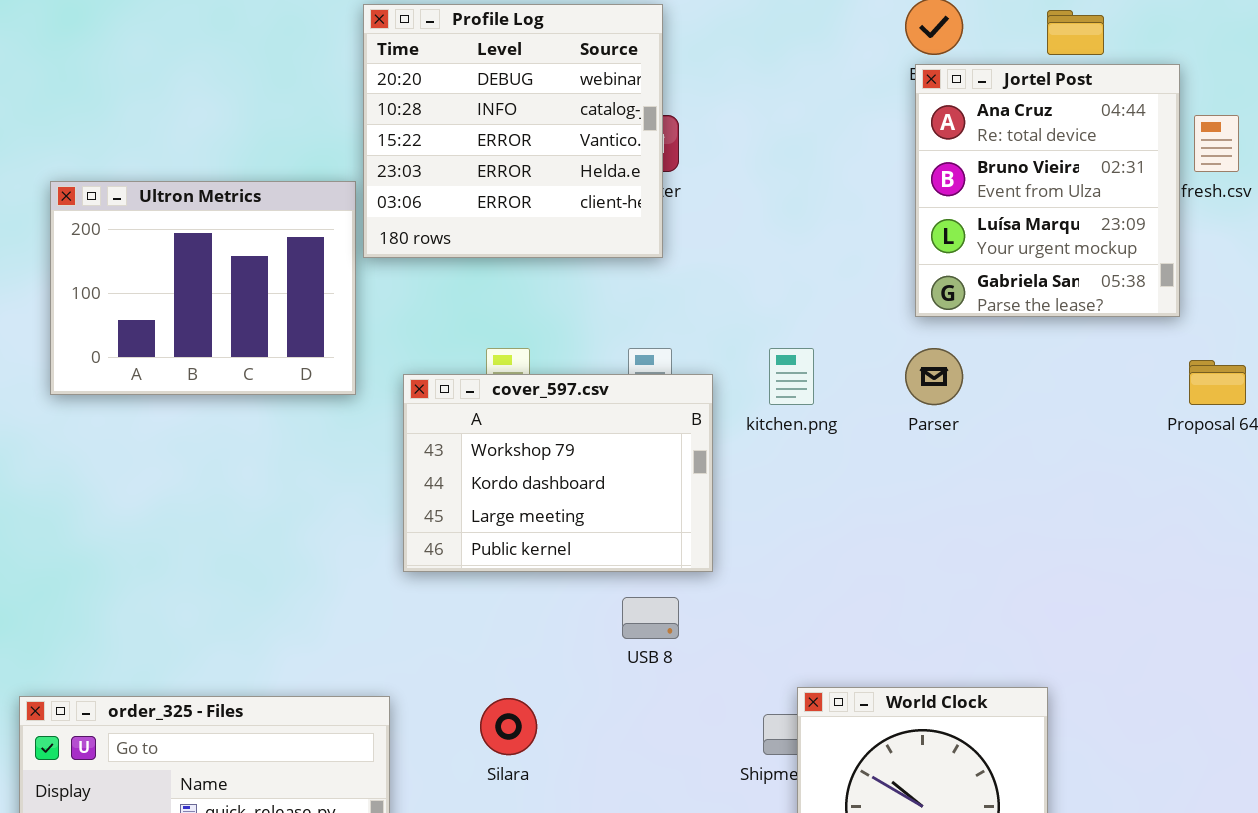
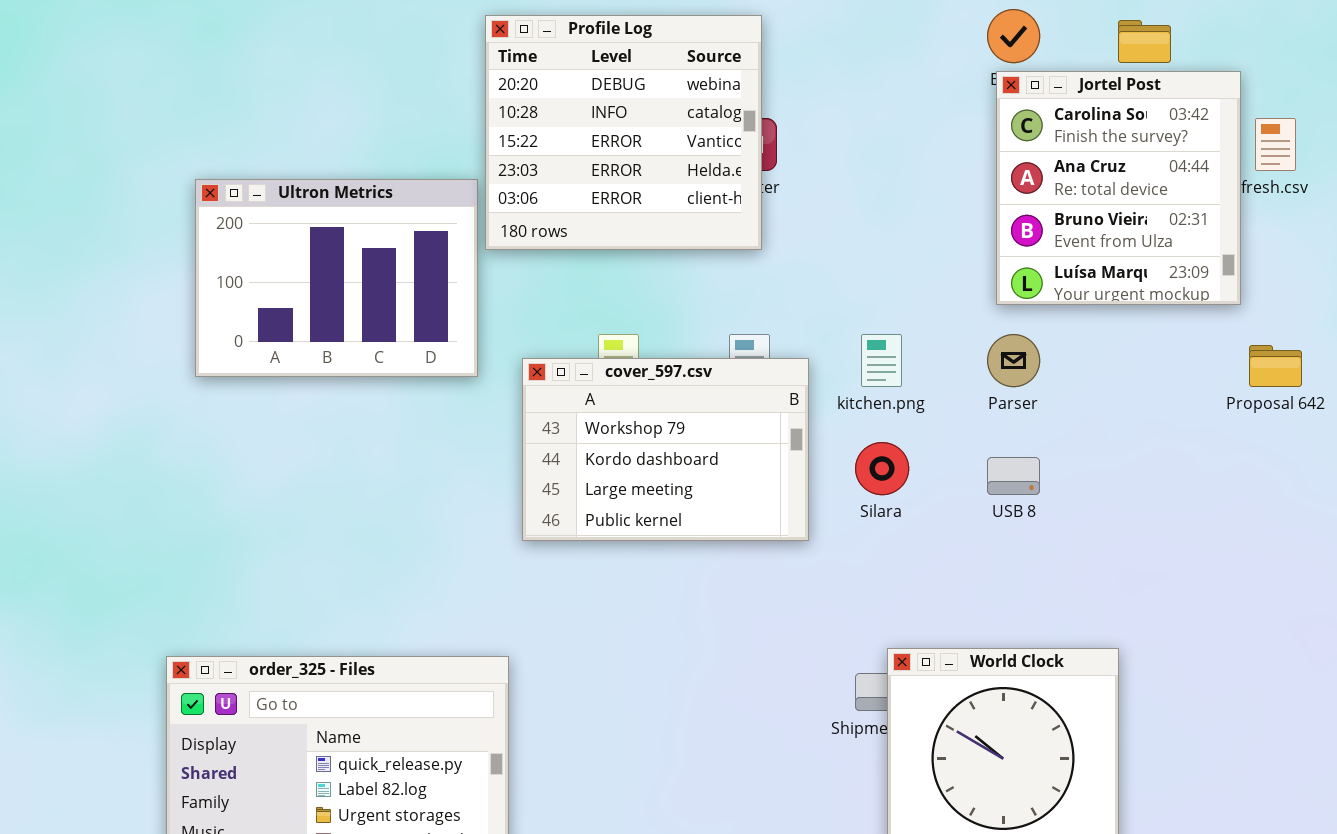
Jortel Post: [915,64,1180,317] -> [996,71,1241,305], scrolled up 1 row
USB 8: [622,597,679,639] -> [987,457,1040,495], moved
Silara: [480,698,537,755] -> [855,442,909,495], moved

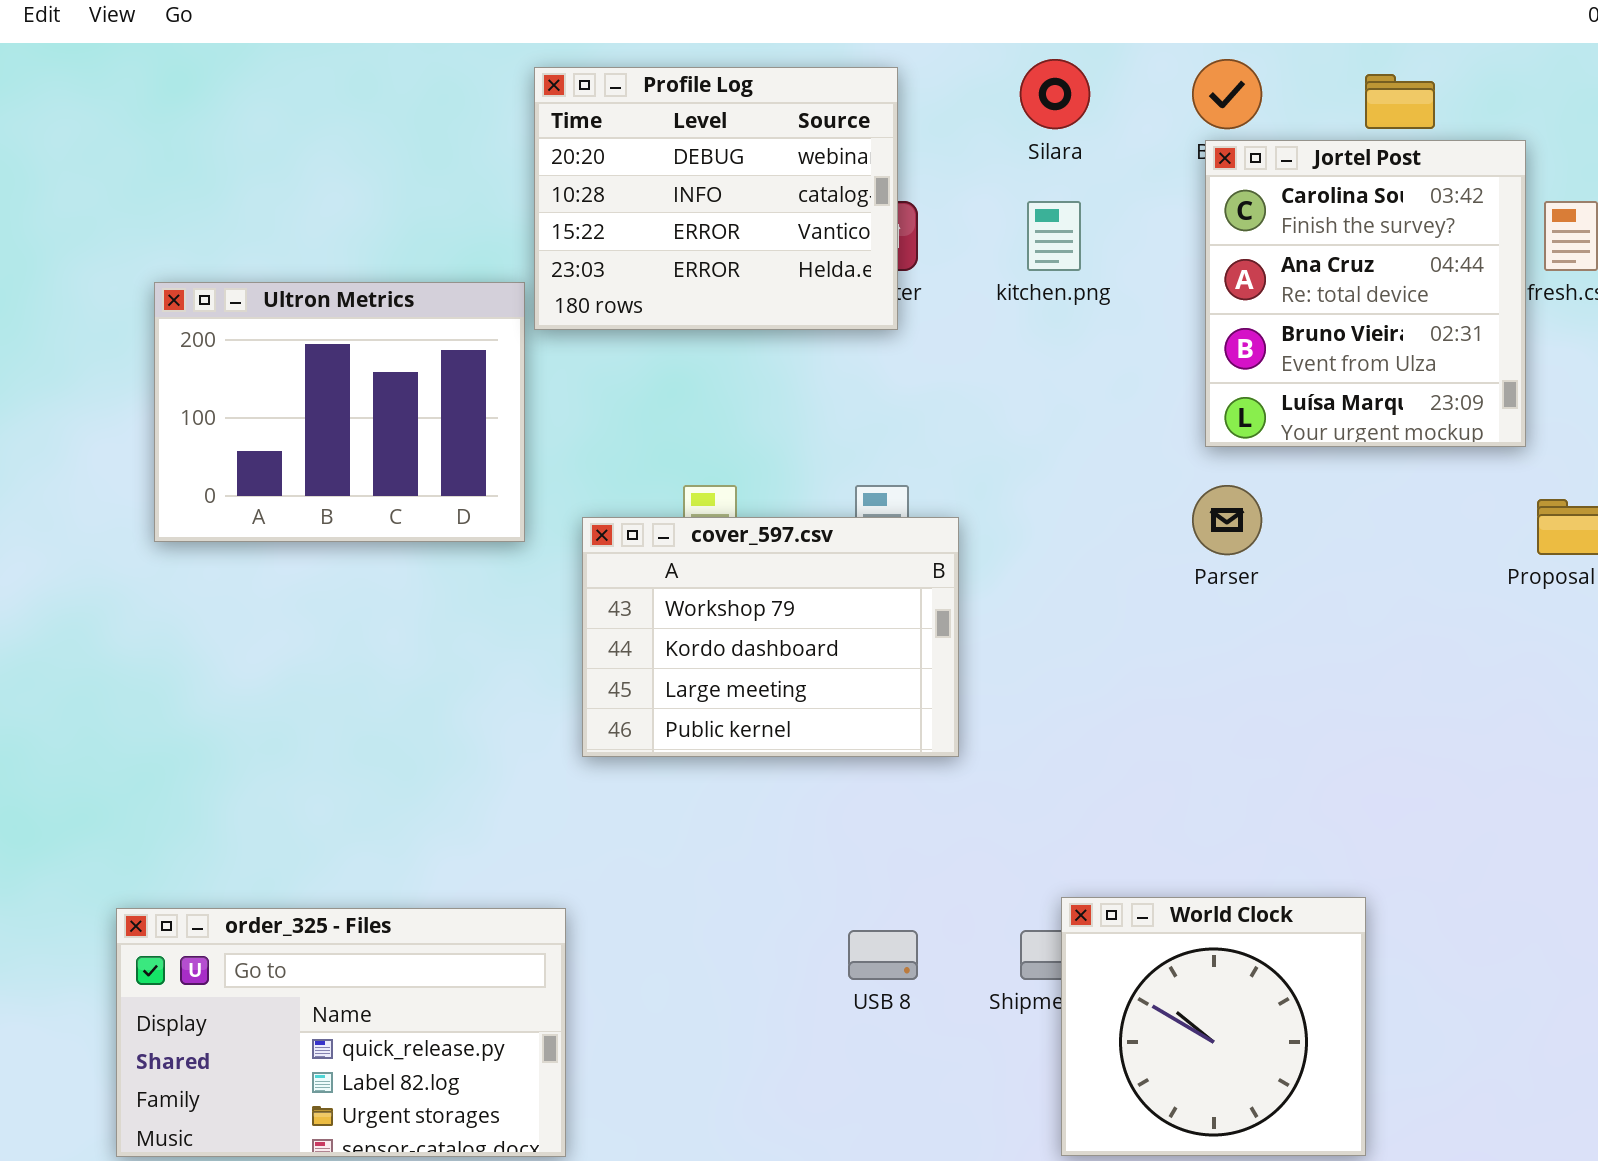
Profile Log: [485,15,762,250] -> [534,67,898,330], resized
kitchen.png: [861,334,902,387] -> [1027,201,1081,271], moved
Silara: [855,442,909,495] -> [1020,59,1090,129], moved
USB 8: [987,457,1040,495] -> [848,930,918,980], moved

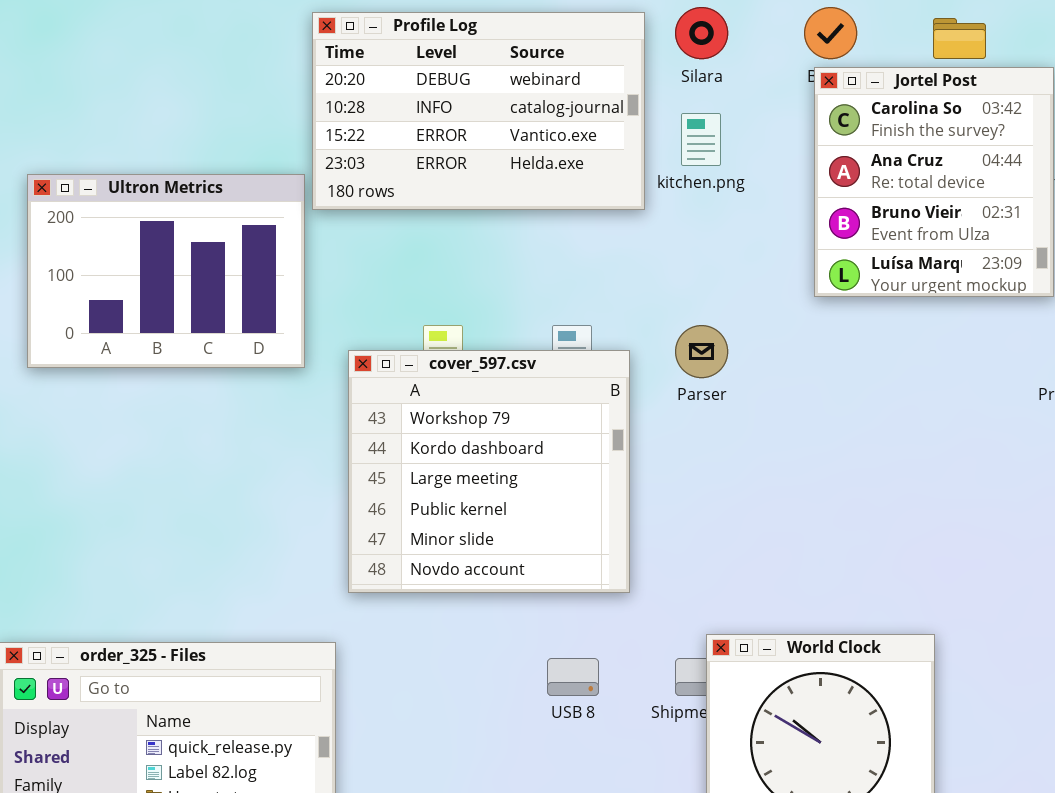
Profile Log: [534,67,898,330] -> [312,12,645,210], resized
Parser: [1192,485,1262,555] -> [675,325,728,378], moved
cover_597.csv: [582,517,959,757] -> [348,350,630,593], resized

